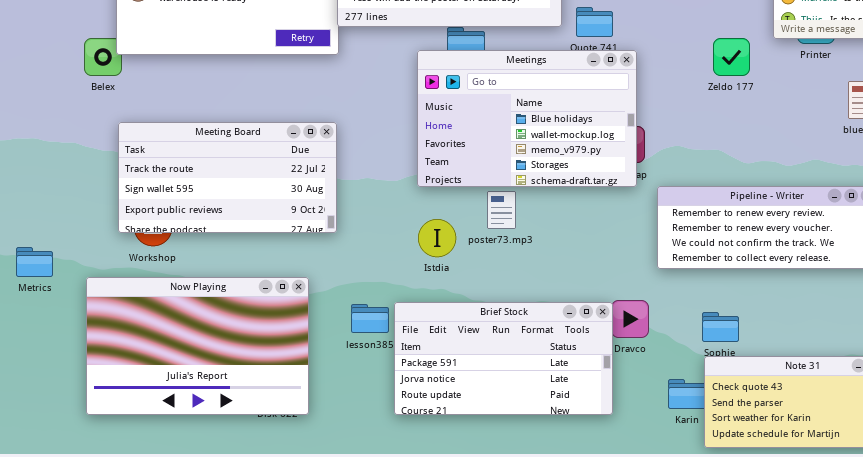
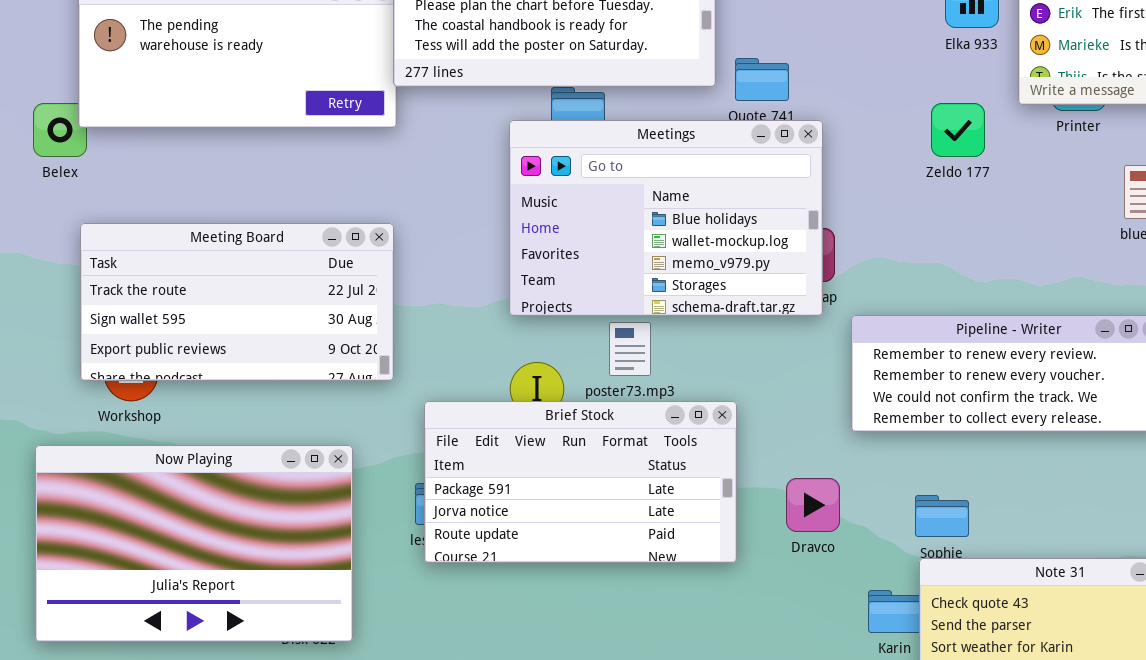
Brief Stock: [394,302,613,415] -> [424,401,737,563], moved

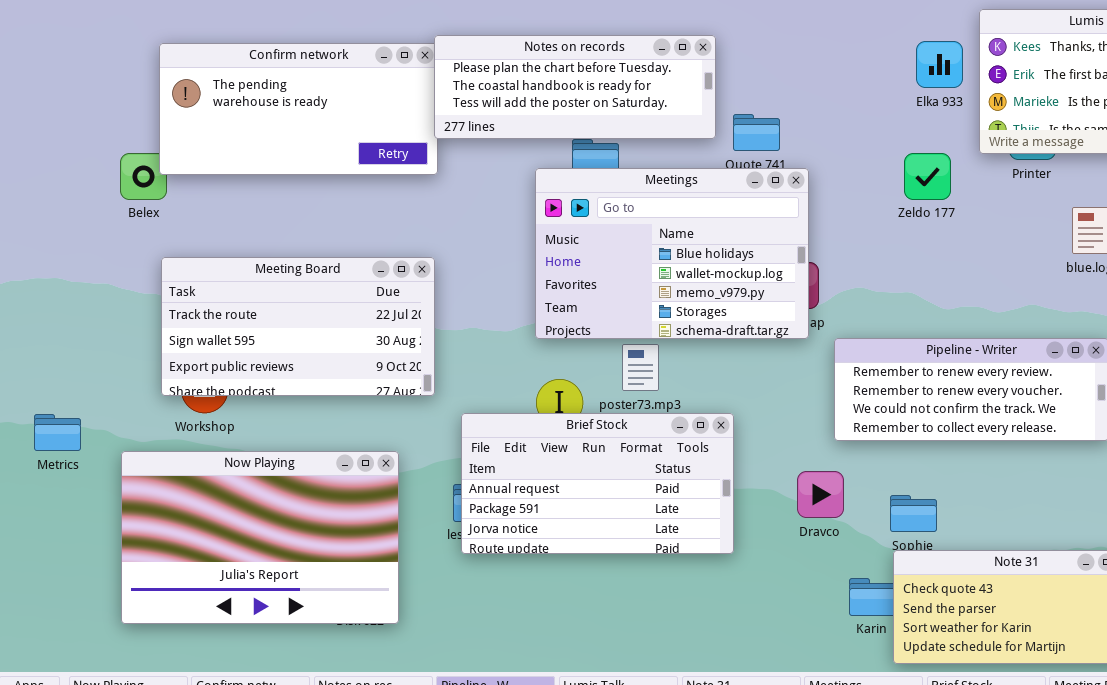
Brief Stock: [424,401,737,563] -> [461,413,734,554], scrolled up 1 row
Dravco: [786,478,840,532] -> [797,471,844,518], moved

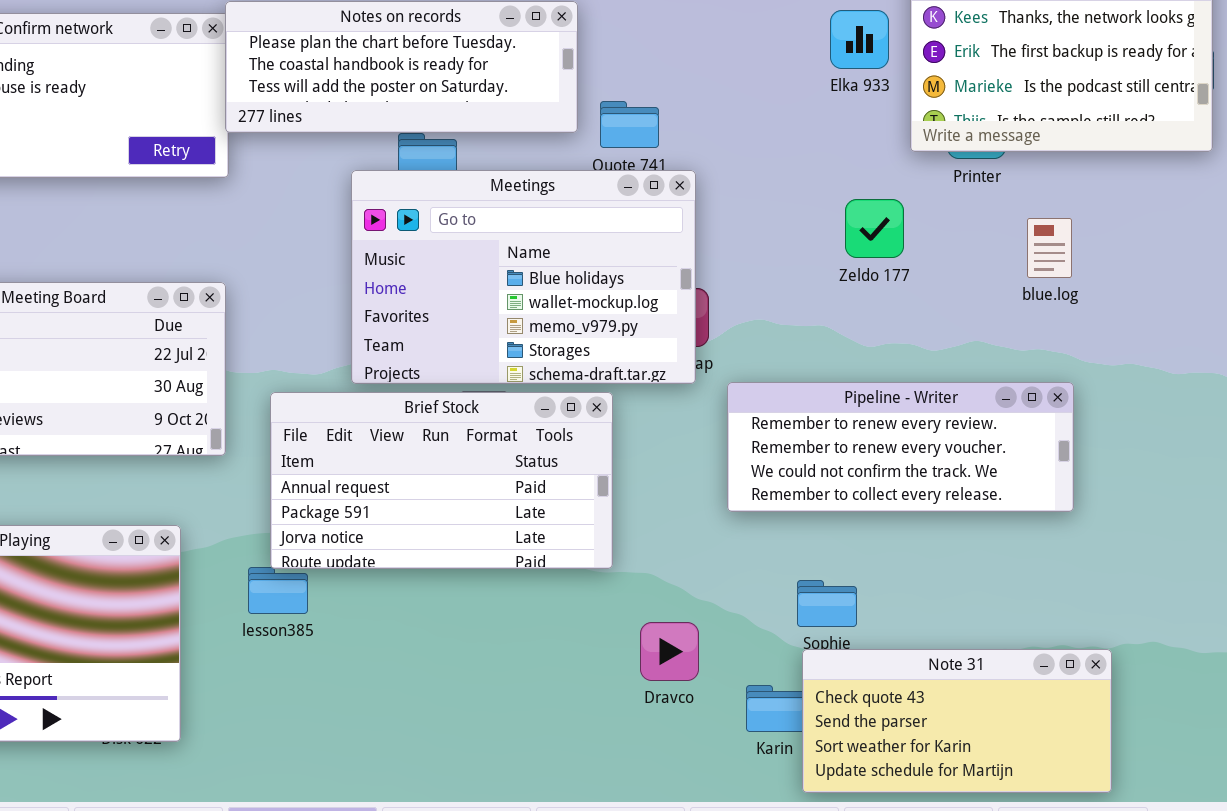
Zeldo 177: [904,153,951,200] -> [845,199,904,258], moved
Brief Stock: [461,413,734,554] -> [270,392,613,569], moved
Dravco: [797,471,844,518] -> [640,622,699,681], moved

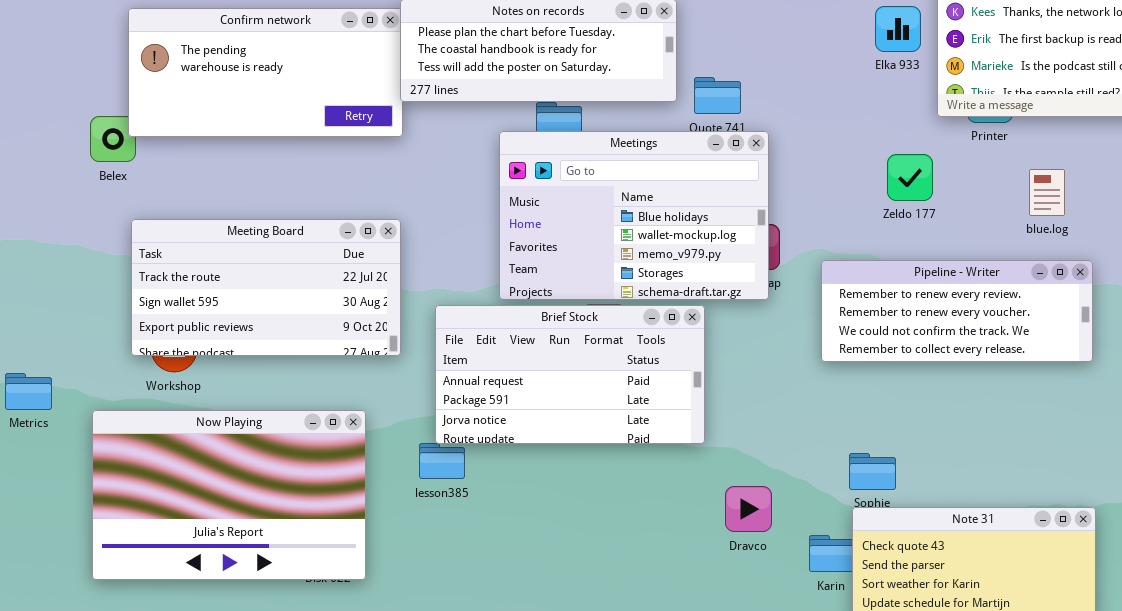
Pipeline - Writer: [727,382,1074,512] -> [821,260,1093,362], moved

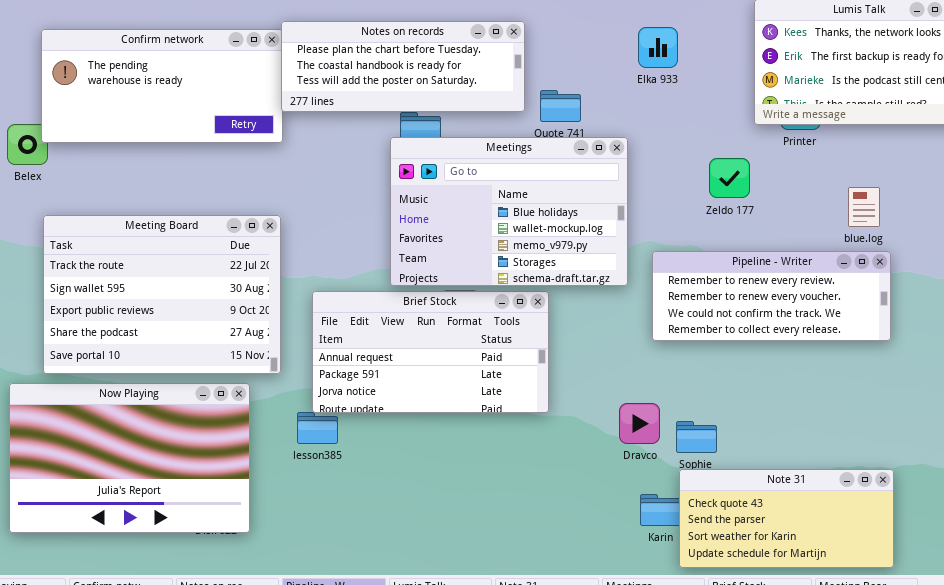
Elka 933: [875,6,921,52] -> [638,27,678,68], moved
Meetings: [499,131,769,300] -> [390,137,628,286], moved
blue.log: [1029,169,1065,216] -> [848,187,880,227], moved
Meeting Board: [131,219,401,356] -> [43,215,281,374], resized
Dravco: [725,486,772,532] -> [619,403,660,444], moved

